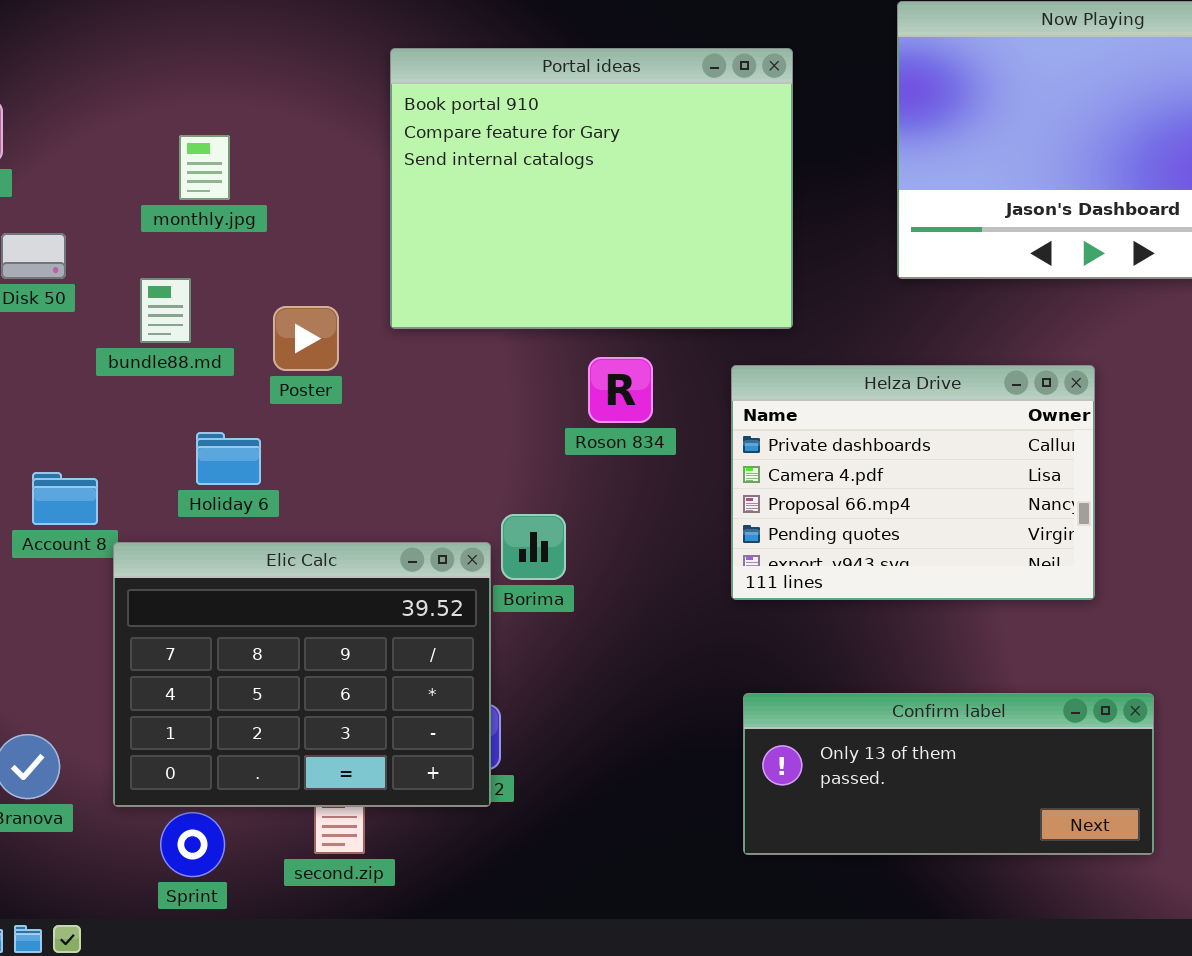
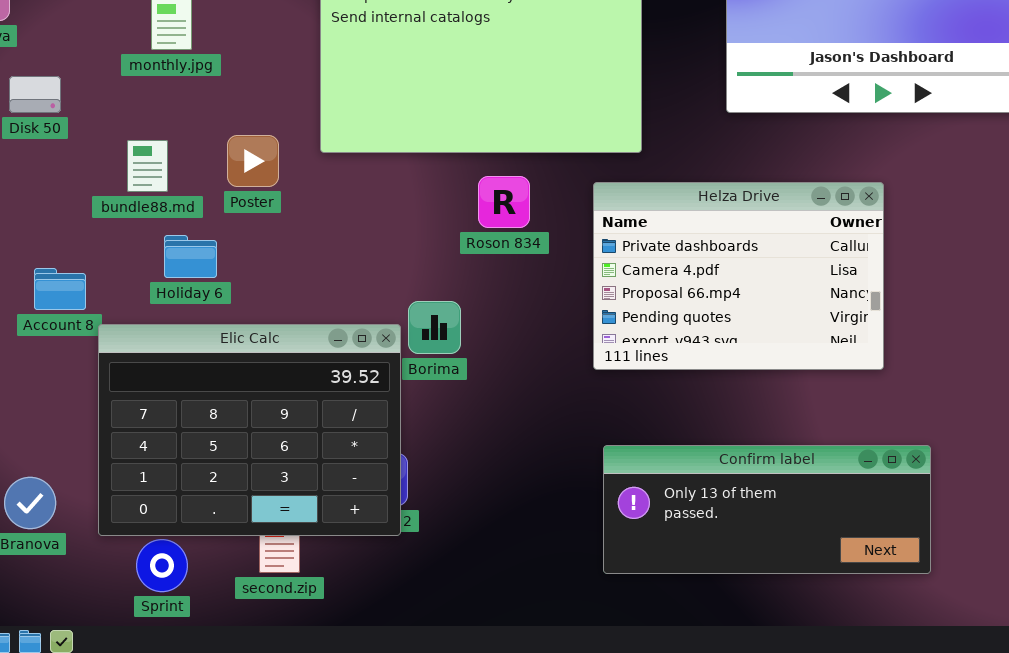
bundle88.md: [140,278,191,343] -> [127,140,168,192], moved

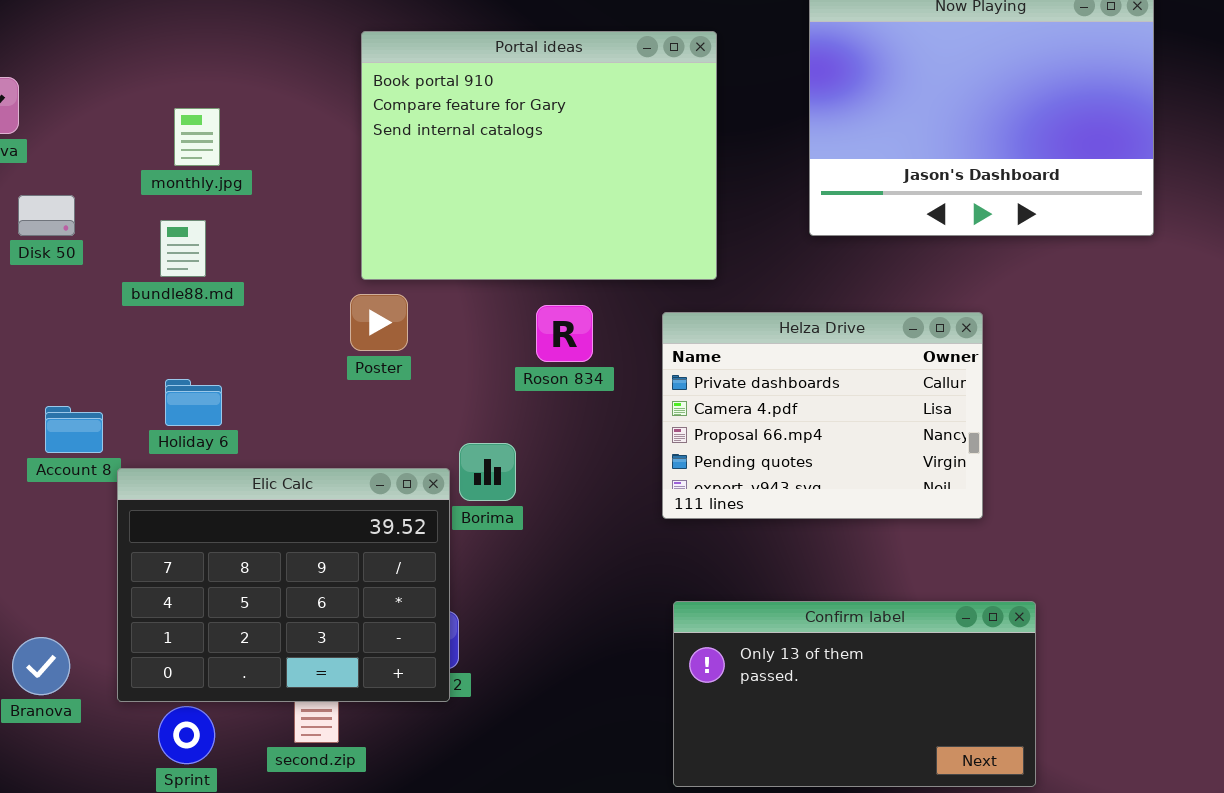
Poster: [227,135,279,187] -> [350,294,408,351], moved
bundle88.md: [127,140,168,192] -> [160,220,206,277], moved
Holiday 6: [164,235,217,278] -> [165,379,222,426], moved
Confirm label: [603,445,931,574] -> [673,601,1036,787], resized

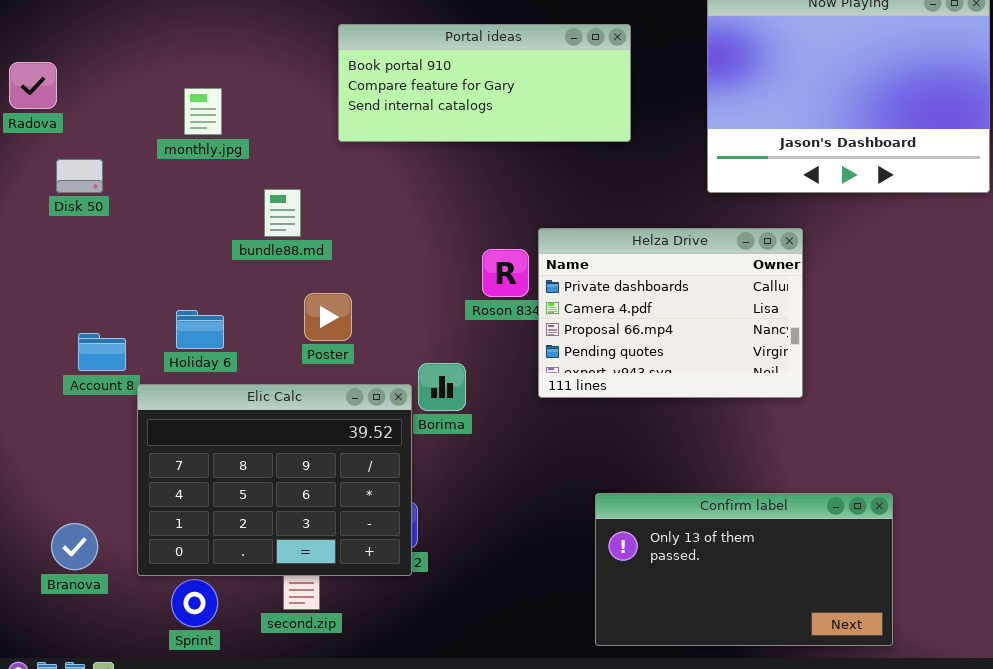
Portal ideas: [361,31,717,280] -> [338,24,631,142], resized
bundle88.md: [160,220,206,277] -> [264,189,301,237], moved
Poster: [350,294,408,351] -> [304,293,352,341], moved
Helza Drive: [662,312,983,519] -> [538,228,803,398], moved

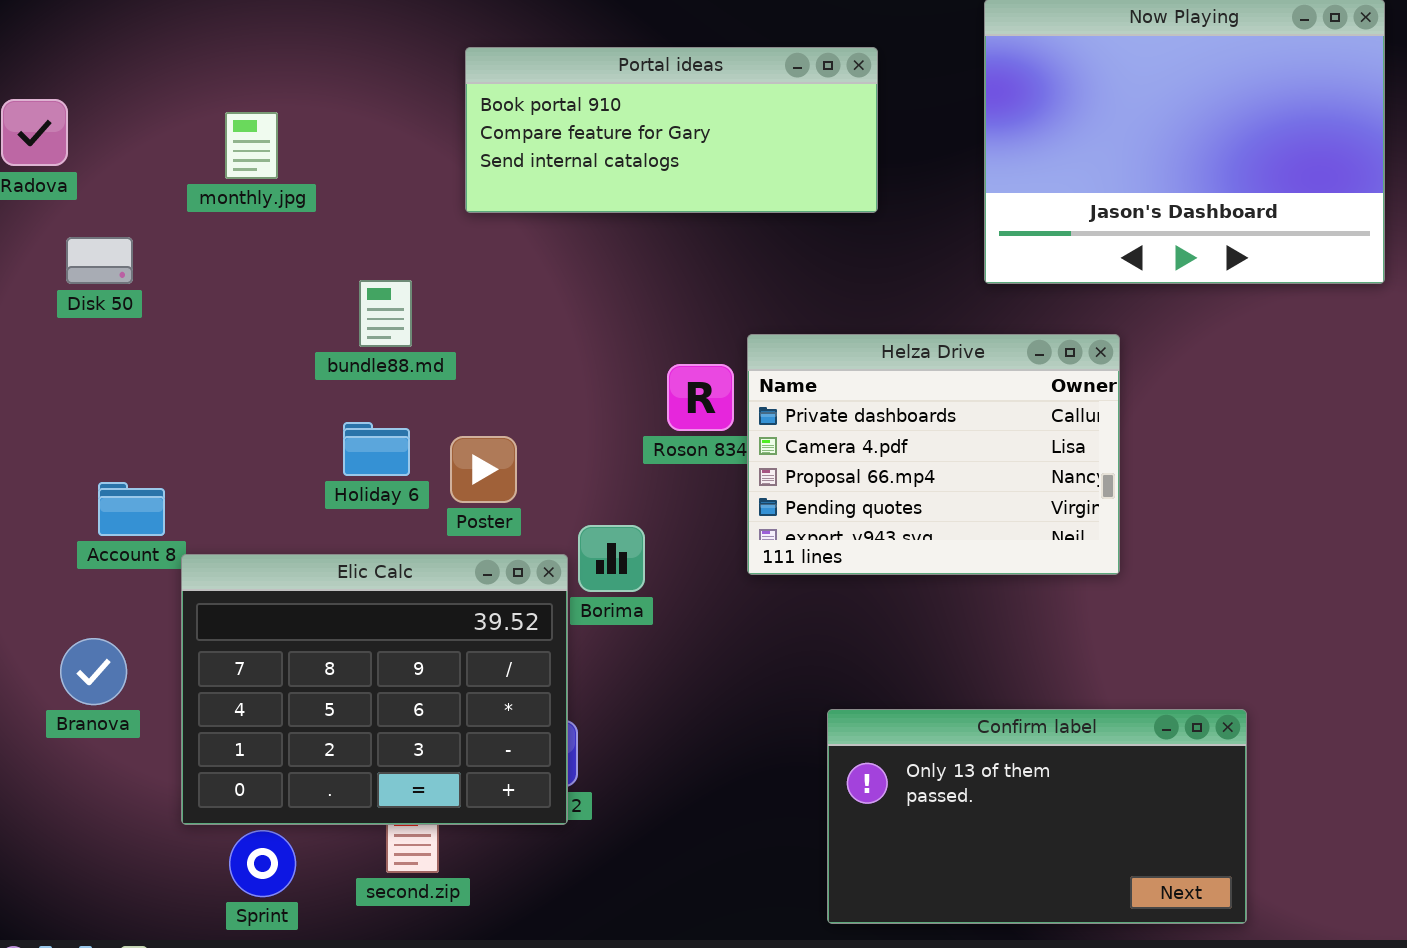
monthly.jpg: [184,88,222,135] -> [225,112,278,179], moved
Poster: [304,293,352,341] -> [450,436,517,503], moved
Holiday 6: [176,310,224,349] -> [343,422,410,476], moved
Branova: [51,523,98,570] -> [60,638,127,705], moved

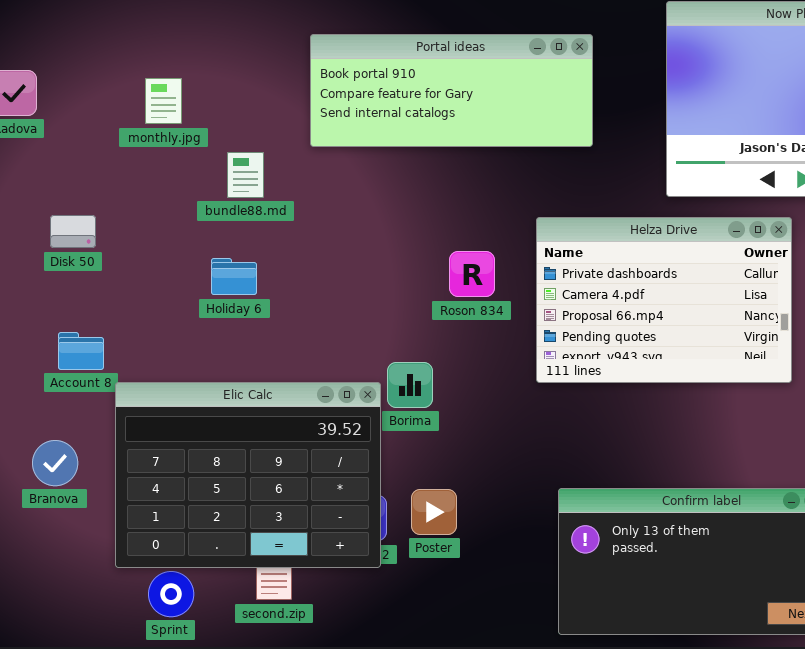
Disk 50: [66,237,133,284] -> [50,215,96,248], moved
bundle88.md: [359,280,412,347] -> [227,152,264,198], moved
Helza Drive: [747,334,1120,575] -> [536,217,792,383], moved
Holiday 6: [343,422,410,476] -> [211,258,257,295], moved
Poster: [450,436,517,503] -> [411,489,457,535], moved

